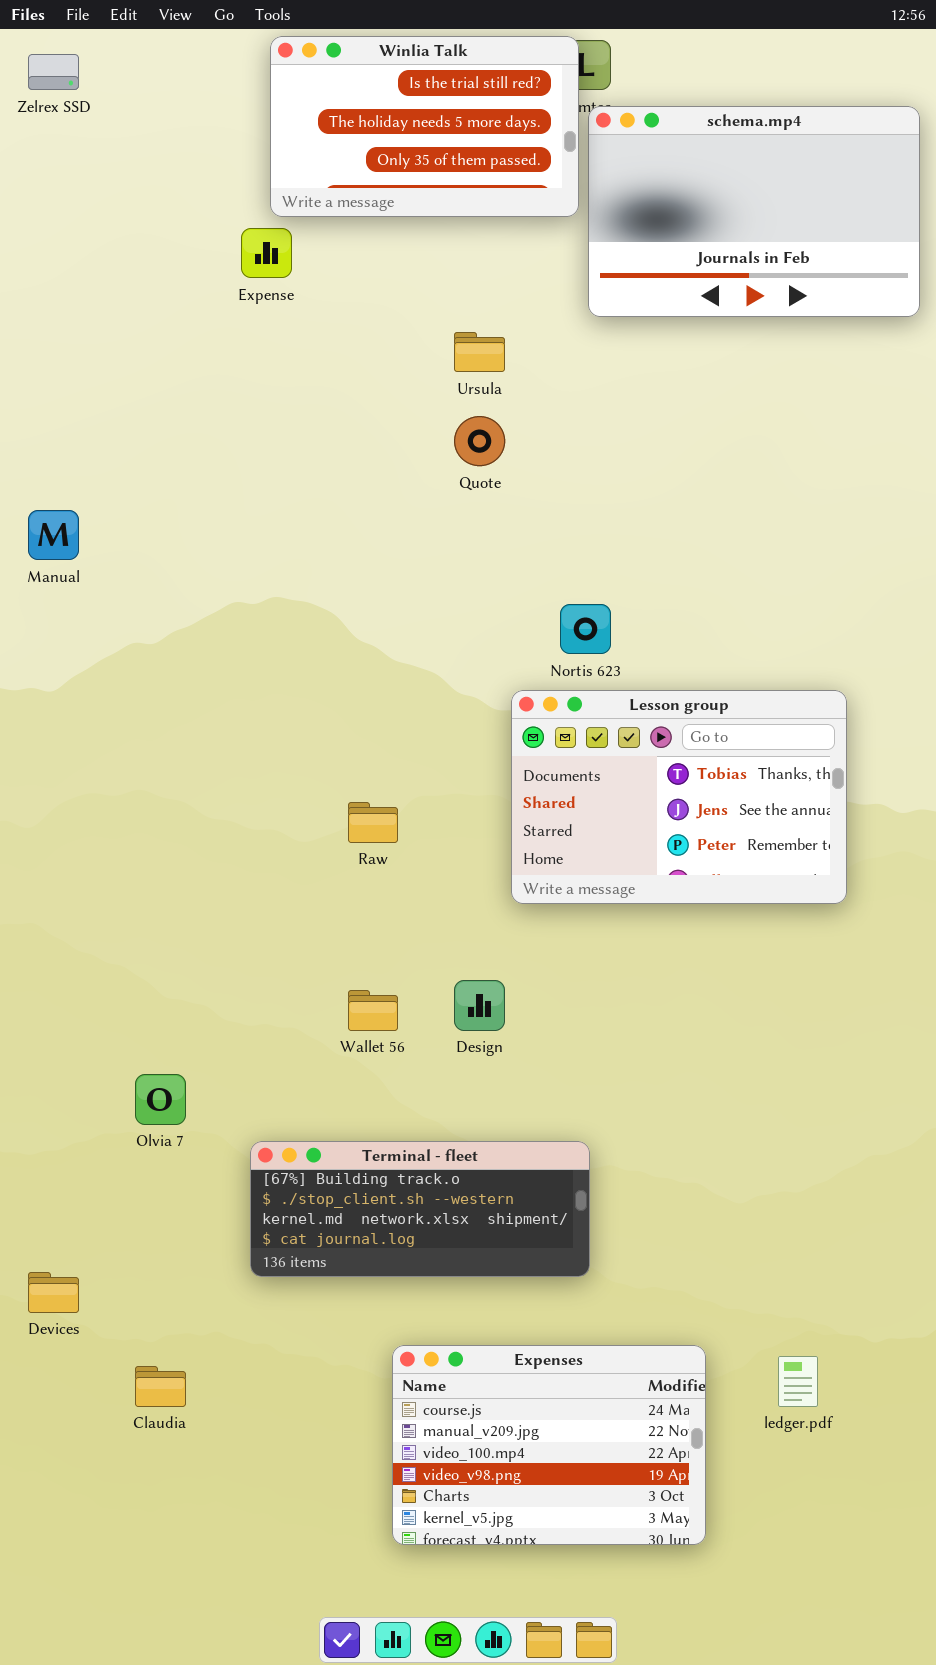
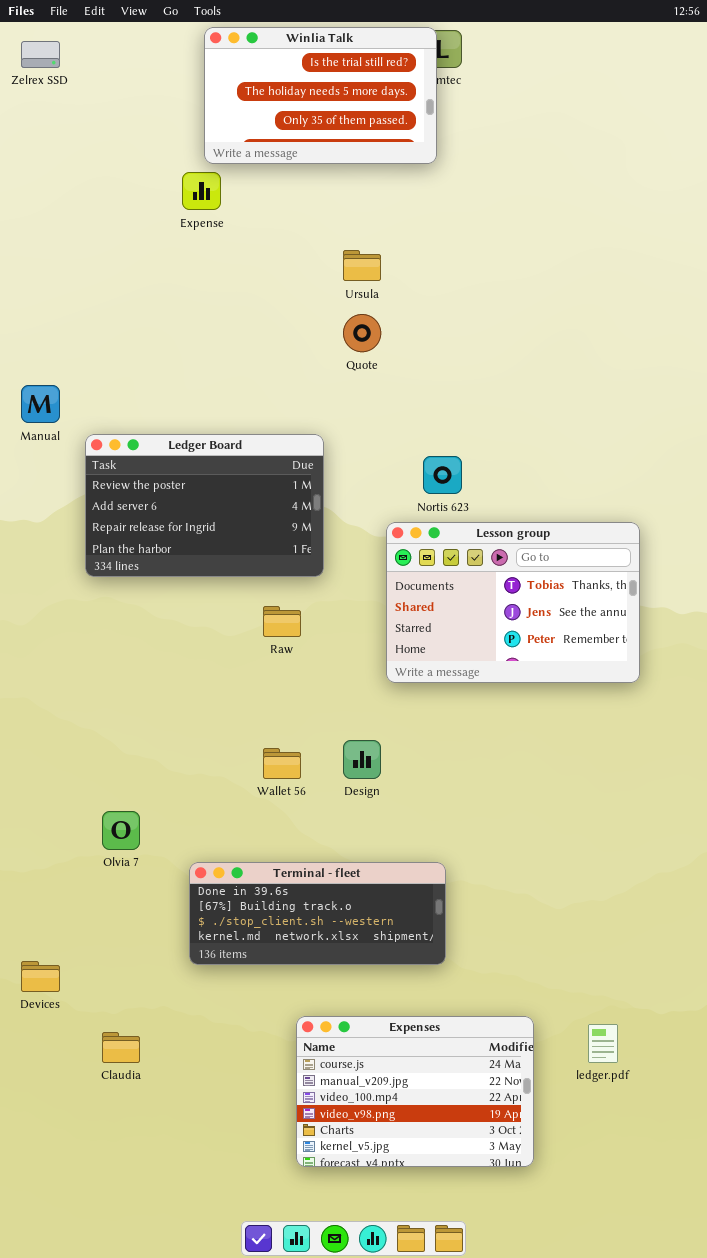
schema.mp4: [588,106,920,317] -> none, closed
Ledger Board: none -> [85,434,324,577], opened
Terminal - fleet: [250,1141,590,1277] -> [189,862,446,965], scrolled up 1 row

